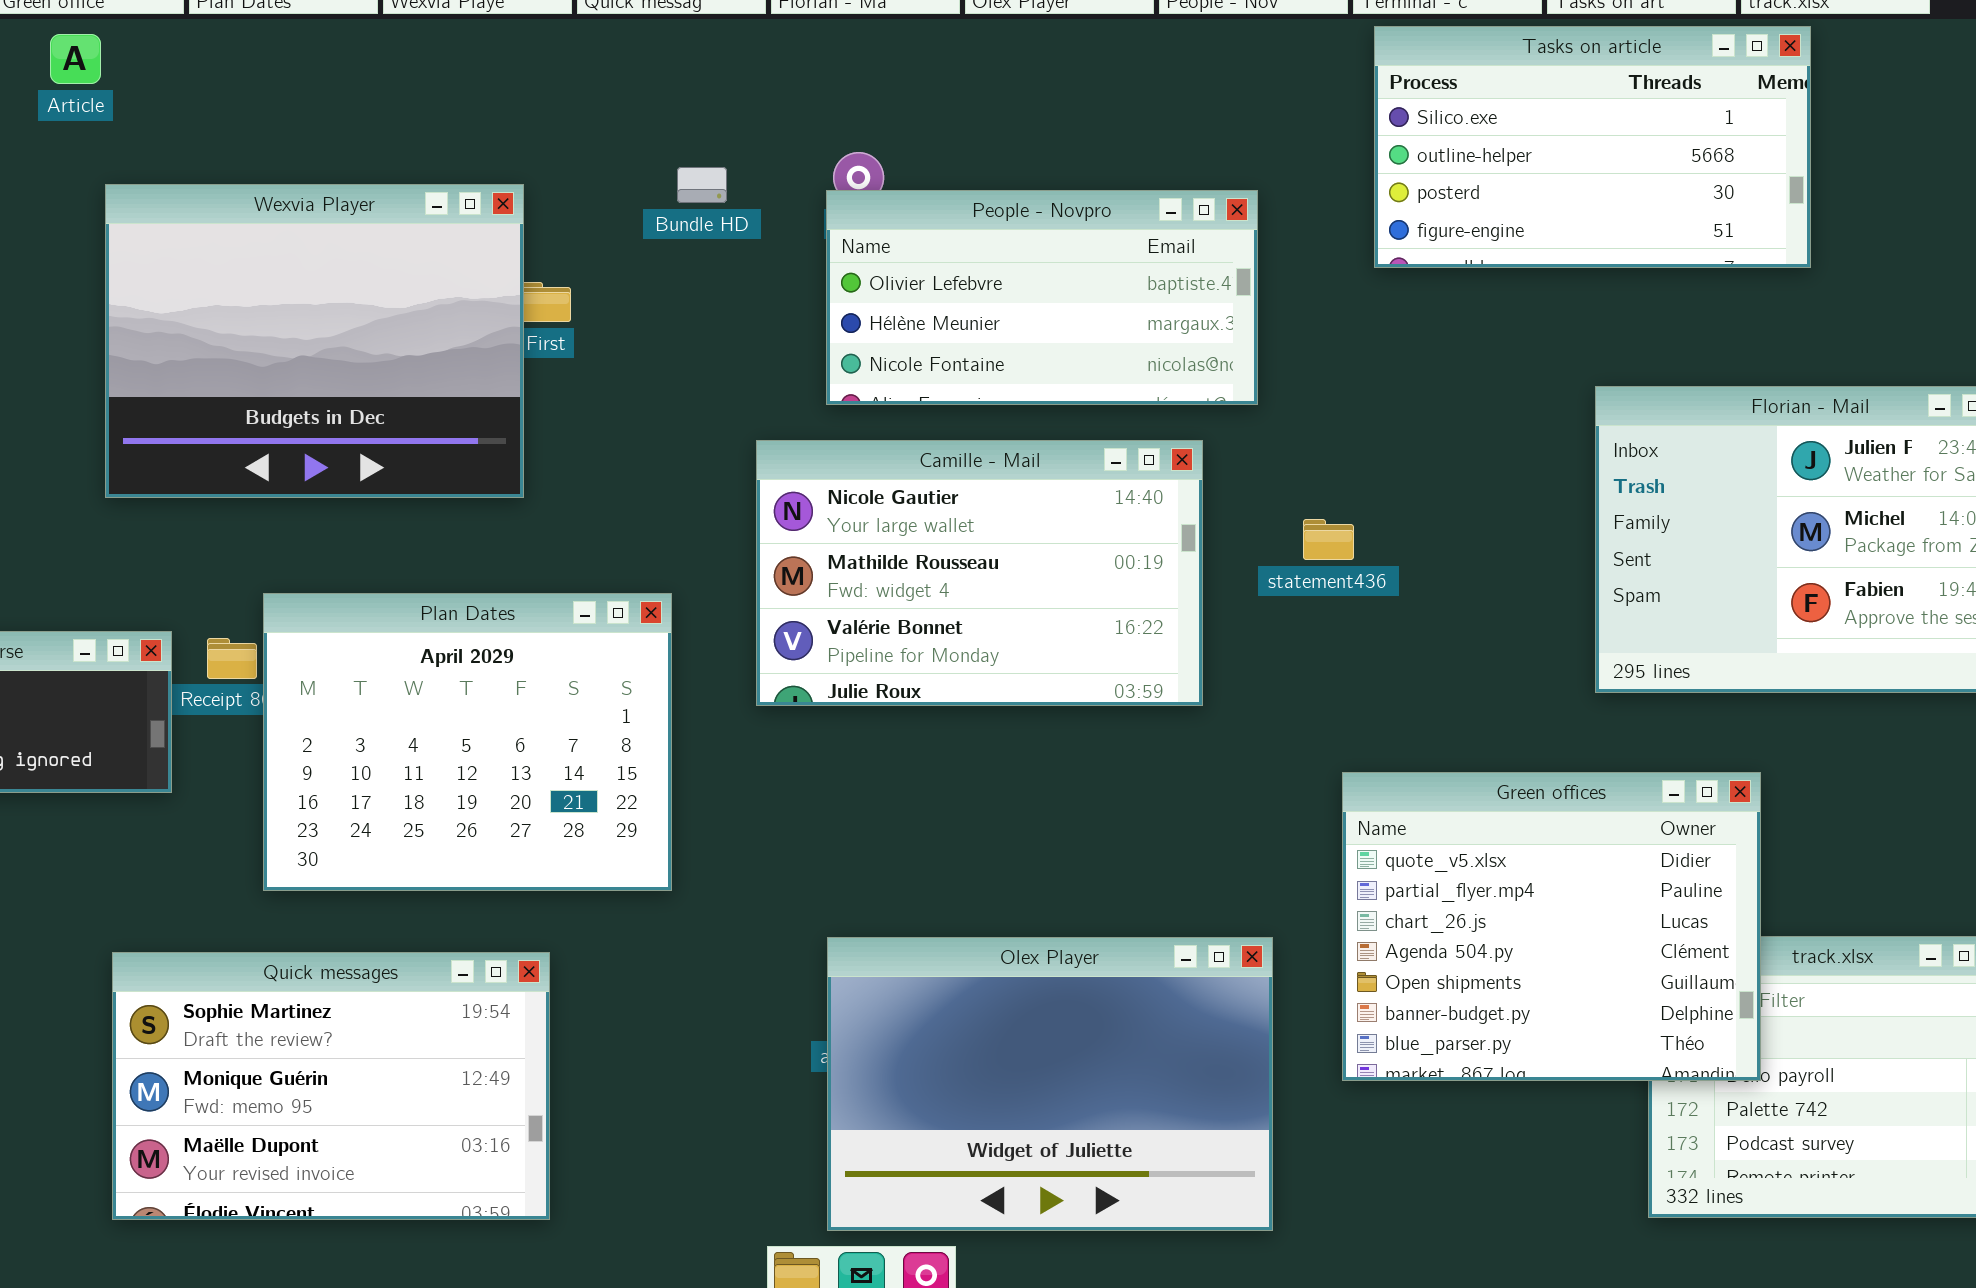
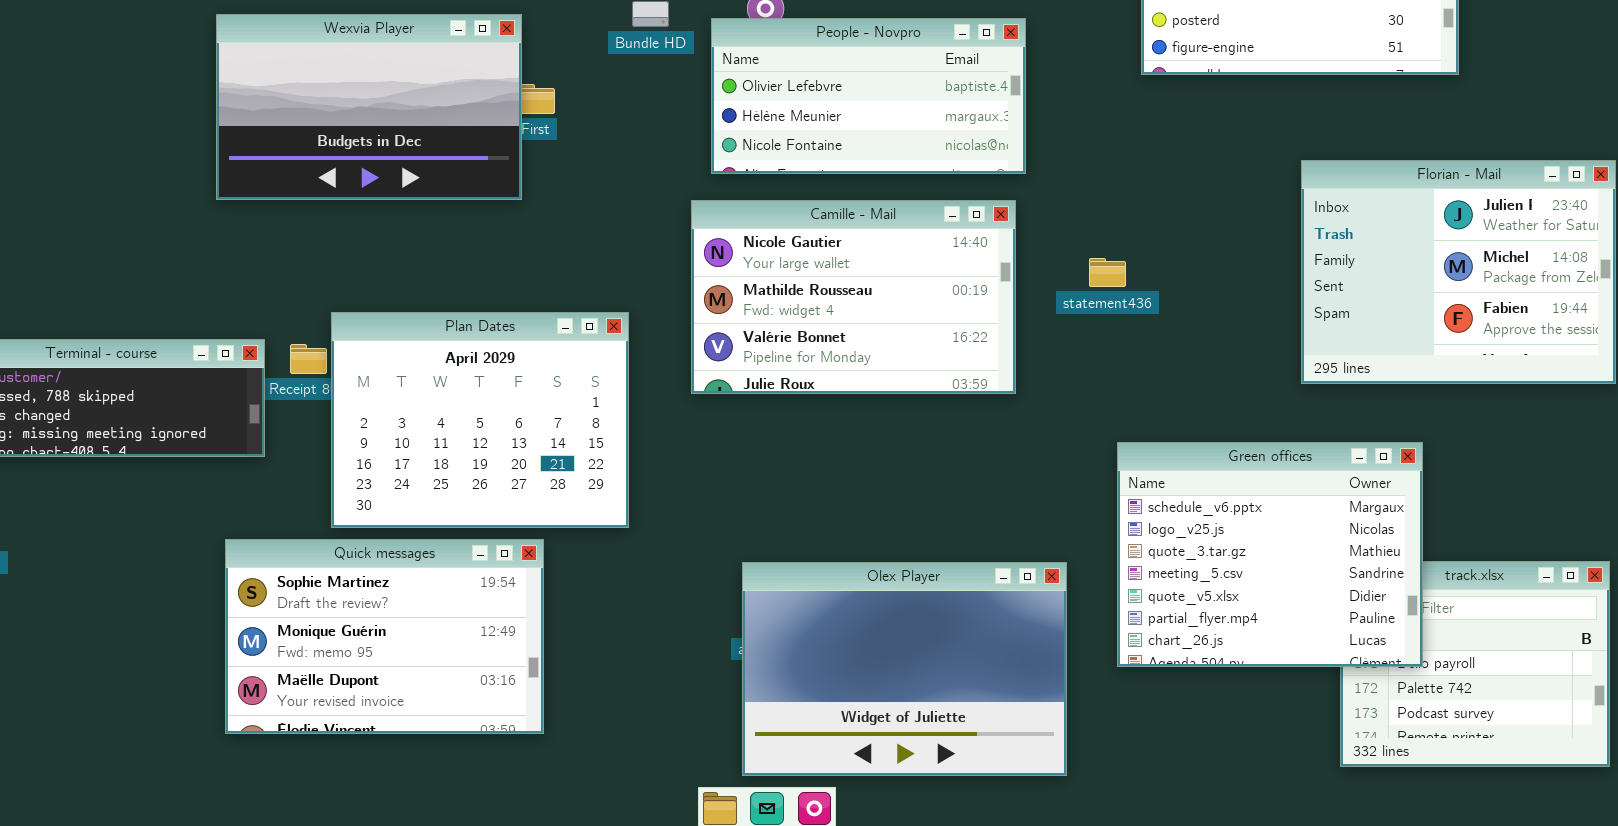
Wexvia Player: [105,184,524,498] -> [216,14,522,200], resized
People - Novpro: [826,190,1258,405] -> [711,18,1026,174], moved
Green offices: [1342,772,1761,1081] -> [1117,442,1423,667], scrolled up 4 rows
Quick messages: [112,952,550,1220] -> [225,539,544,734], moved

